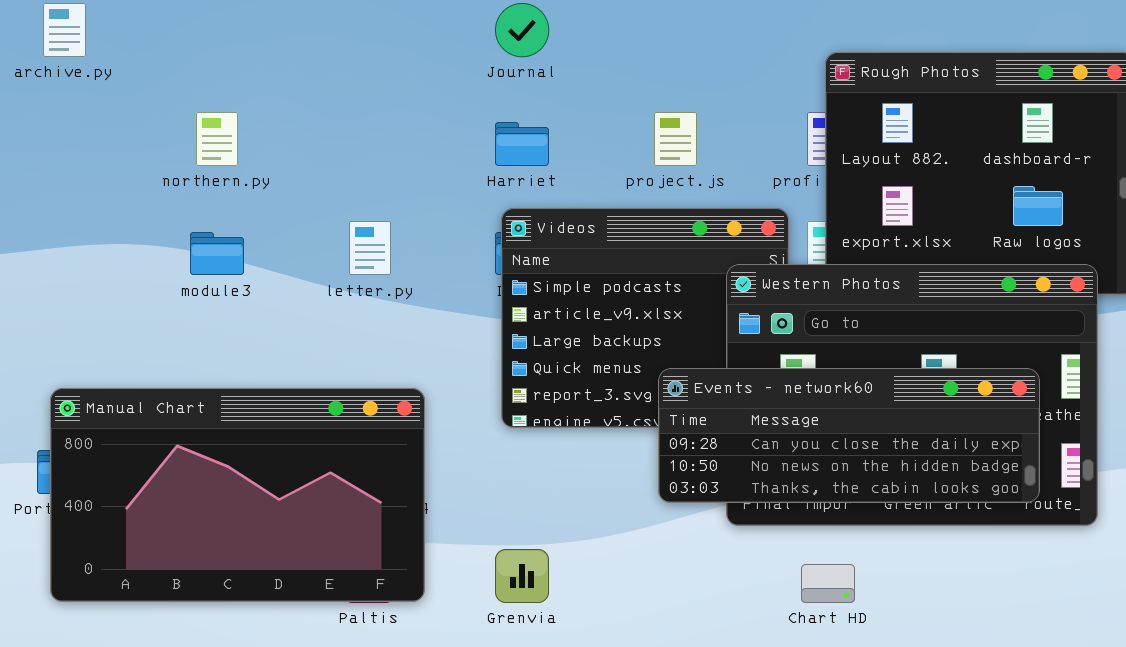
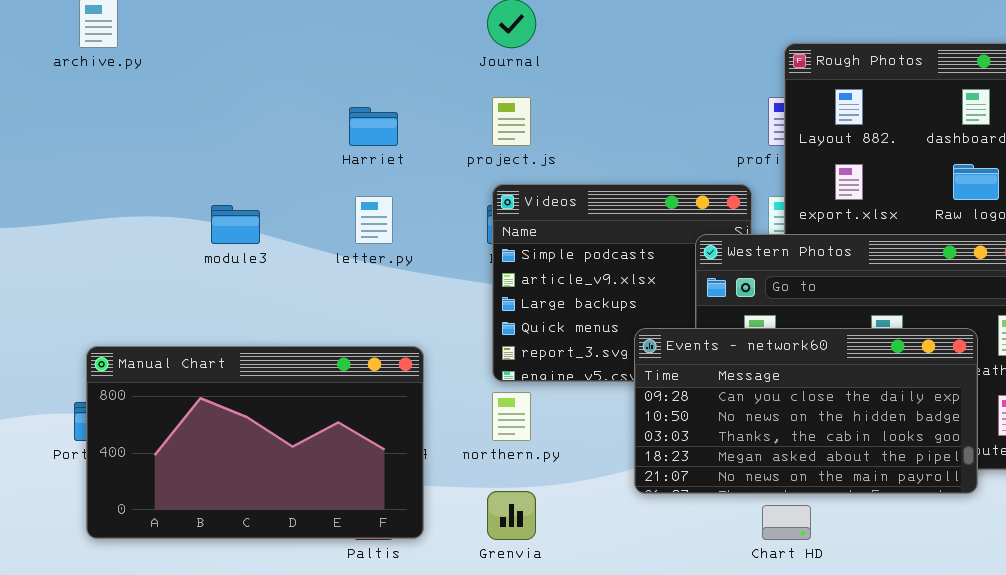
northern.py: [196,112,238,166] -> [492,392,531,441], moved
project.js: [654,112,697,166] -> [492,97,531,146], moved
Harriet: [495,122,549,166] -> [349,107,398,146], moved
Events - network60: [658,368,1040,503] -> [634,328,978,494], resized

